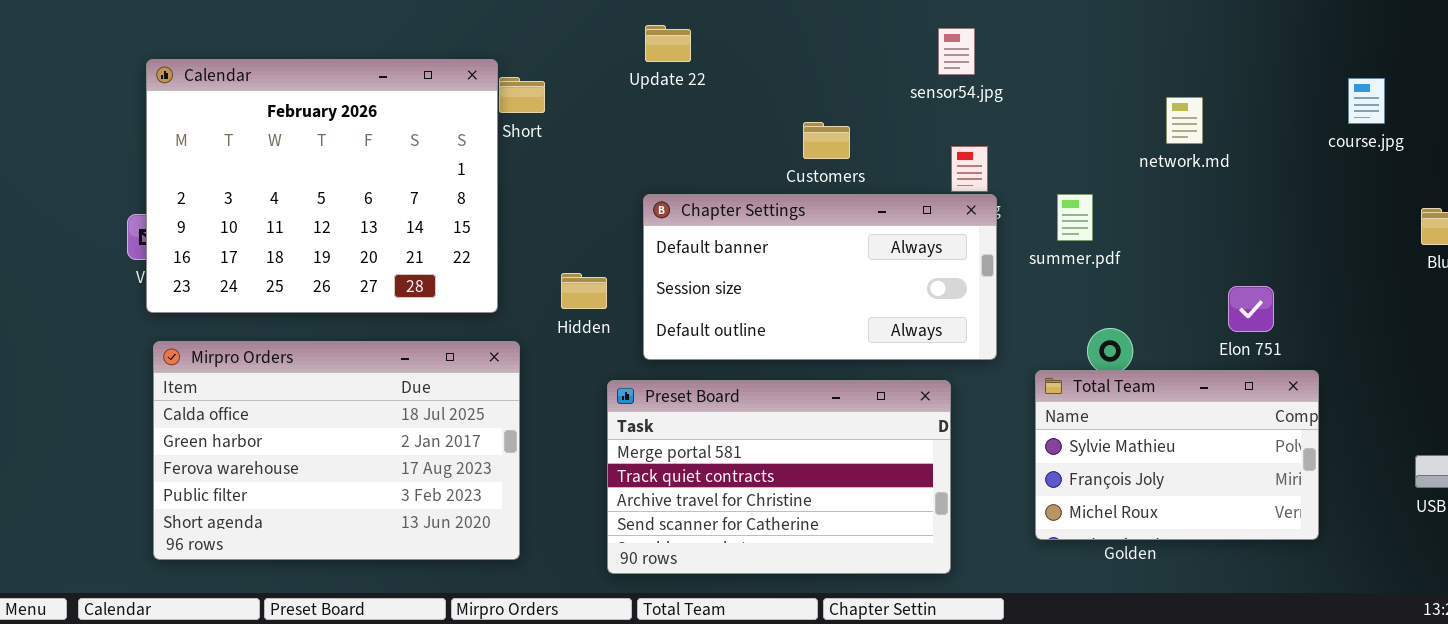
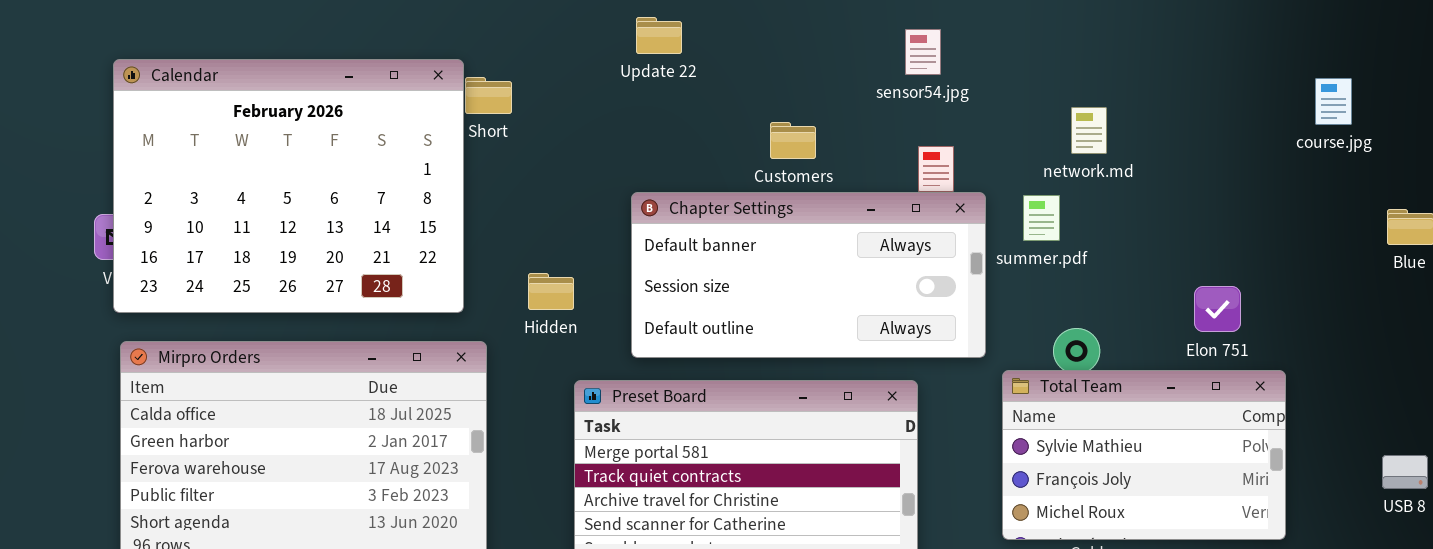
Update 22: [645,25,691,62] -> [636,17,682,54], moved
network.md: [1166,97,1203,144] -> [1071,107,1107,154], moved
Chapter Settings: [643,194,997,360] -> [631,192,986,358], moved

